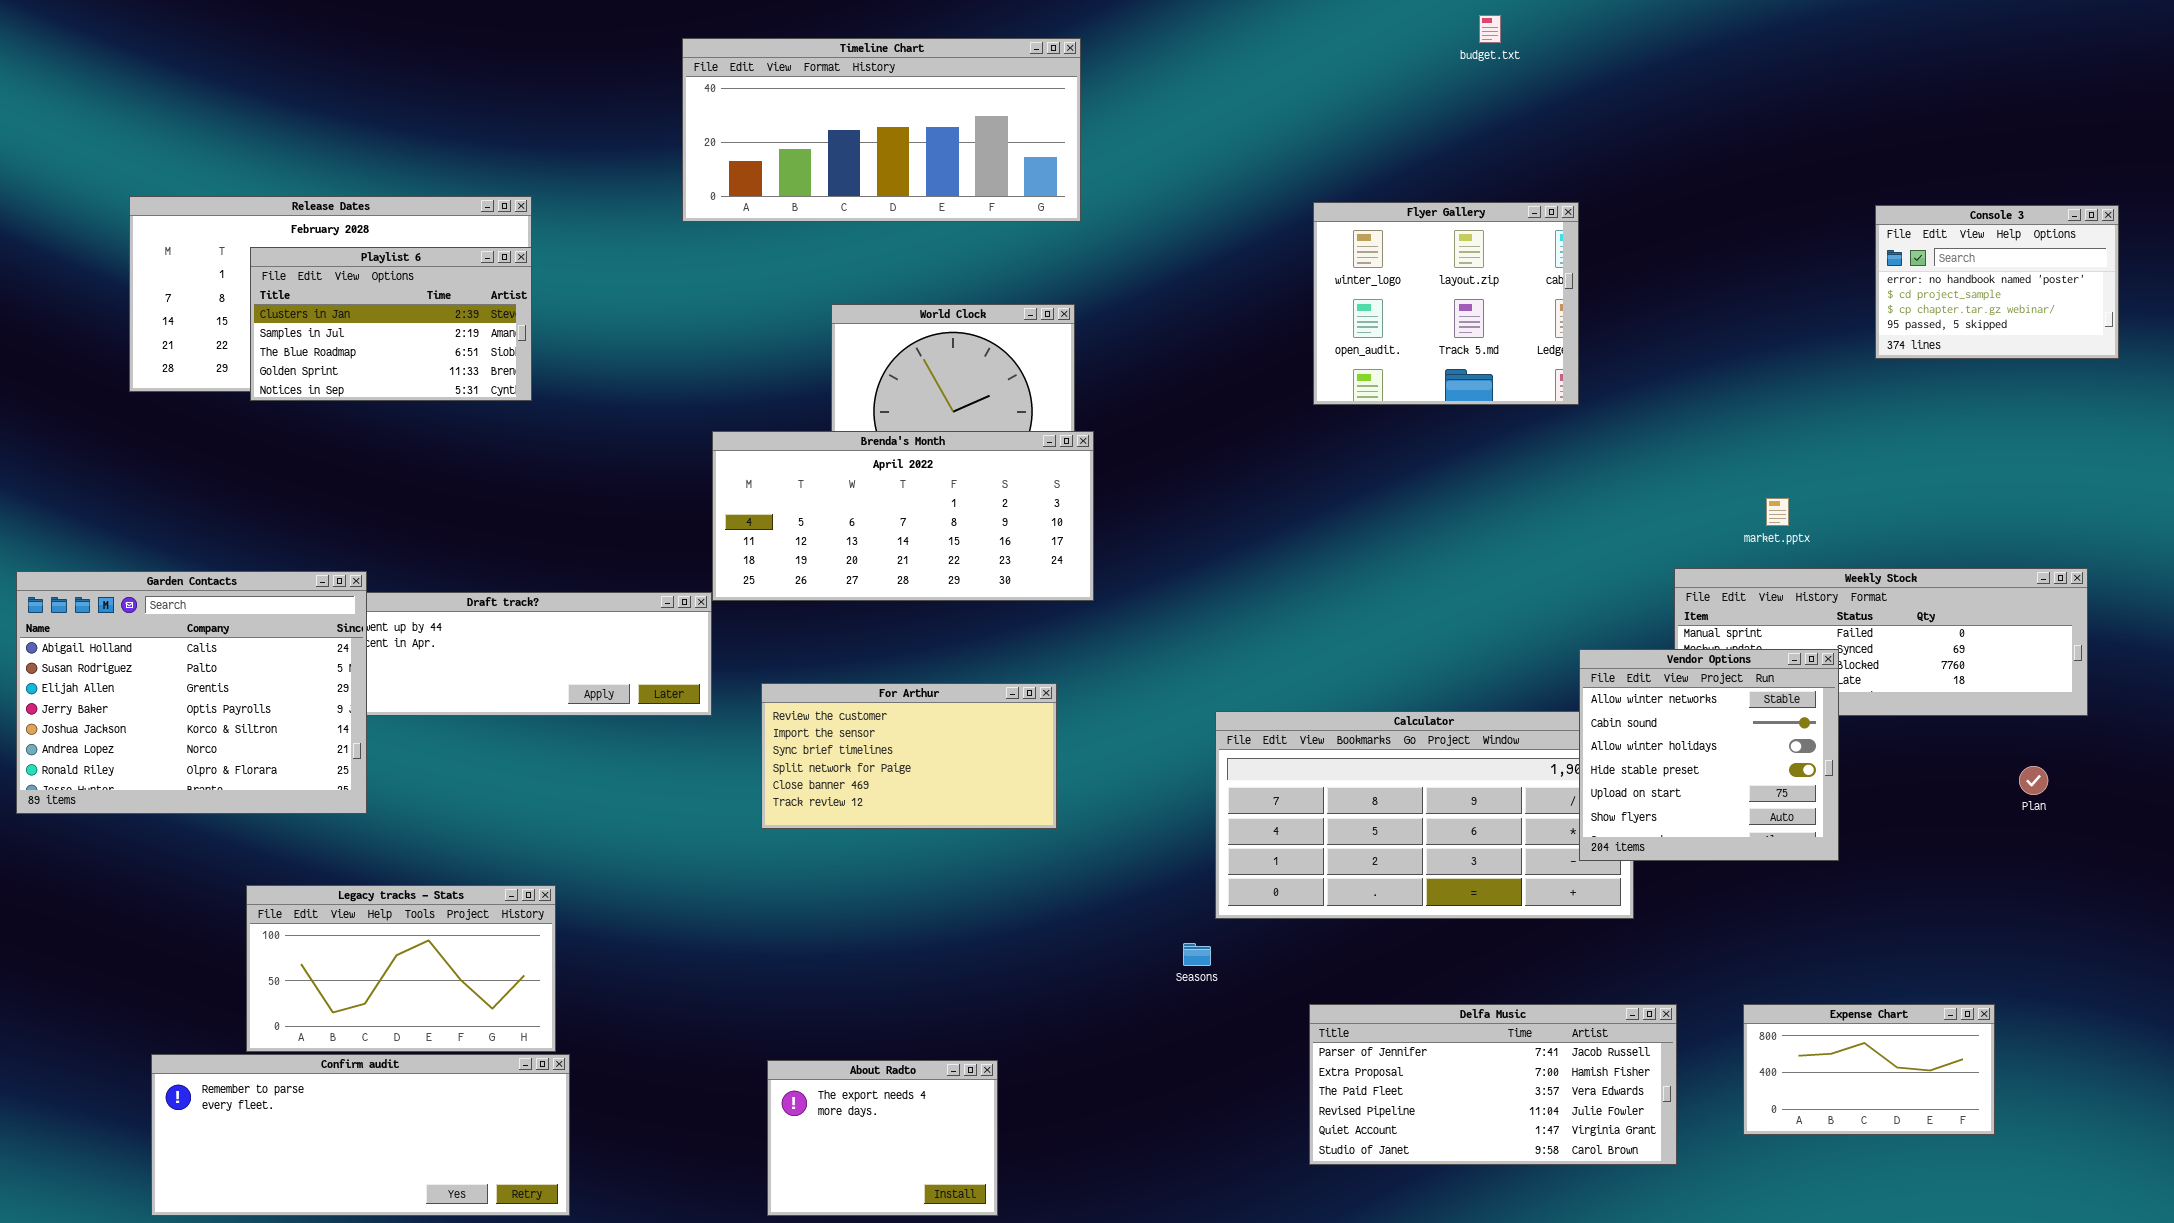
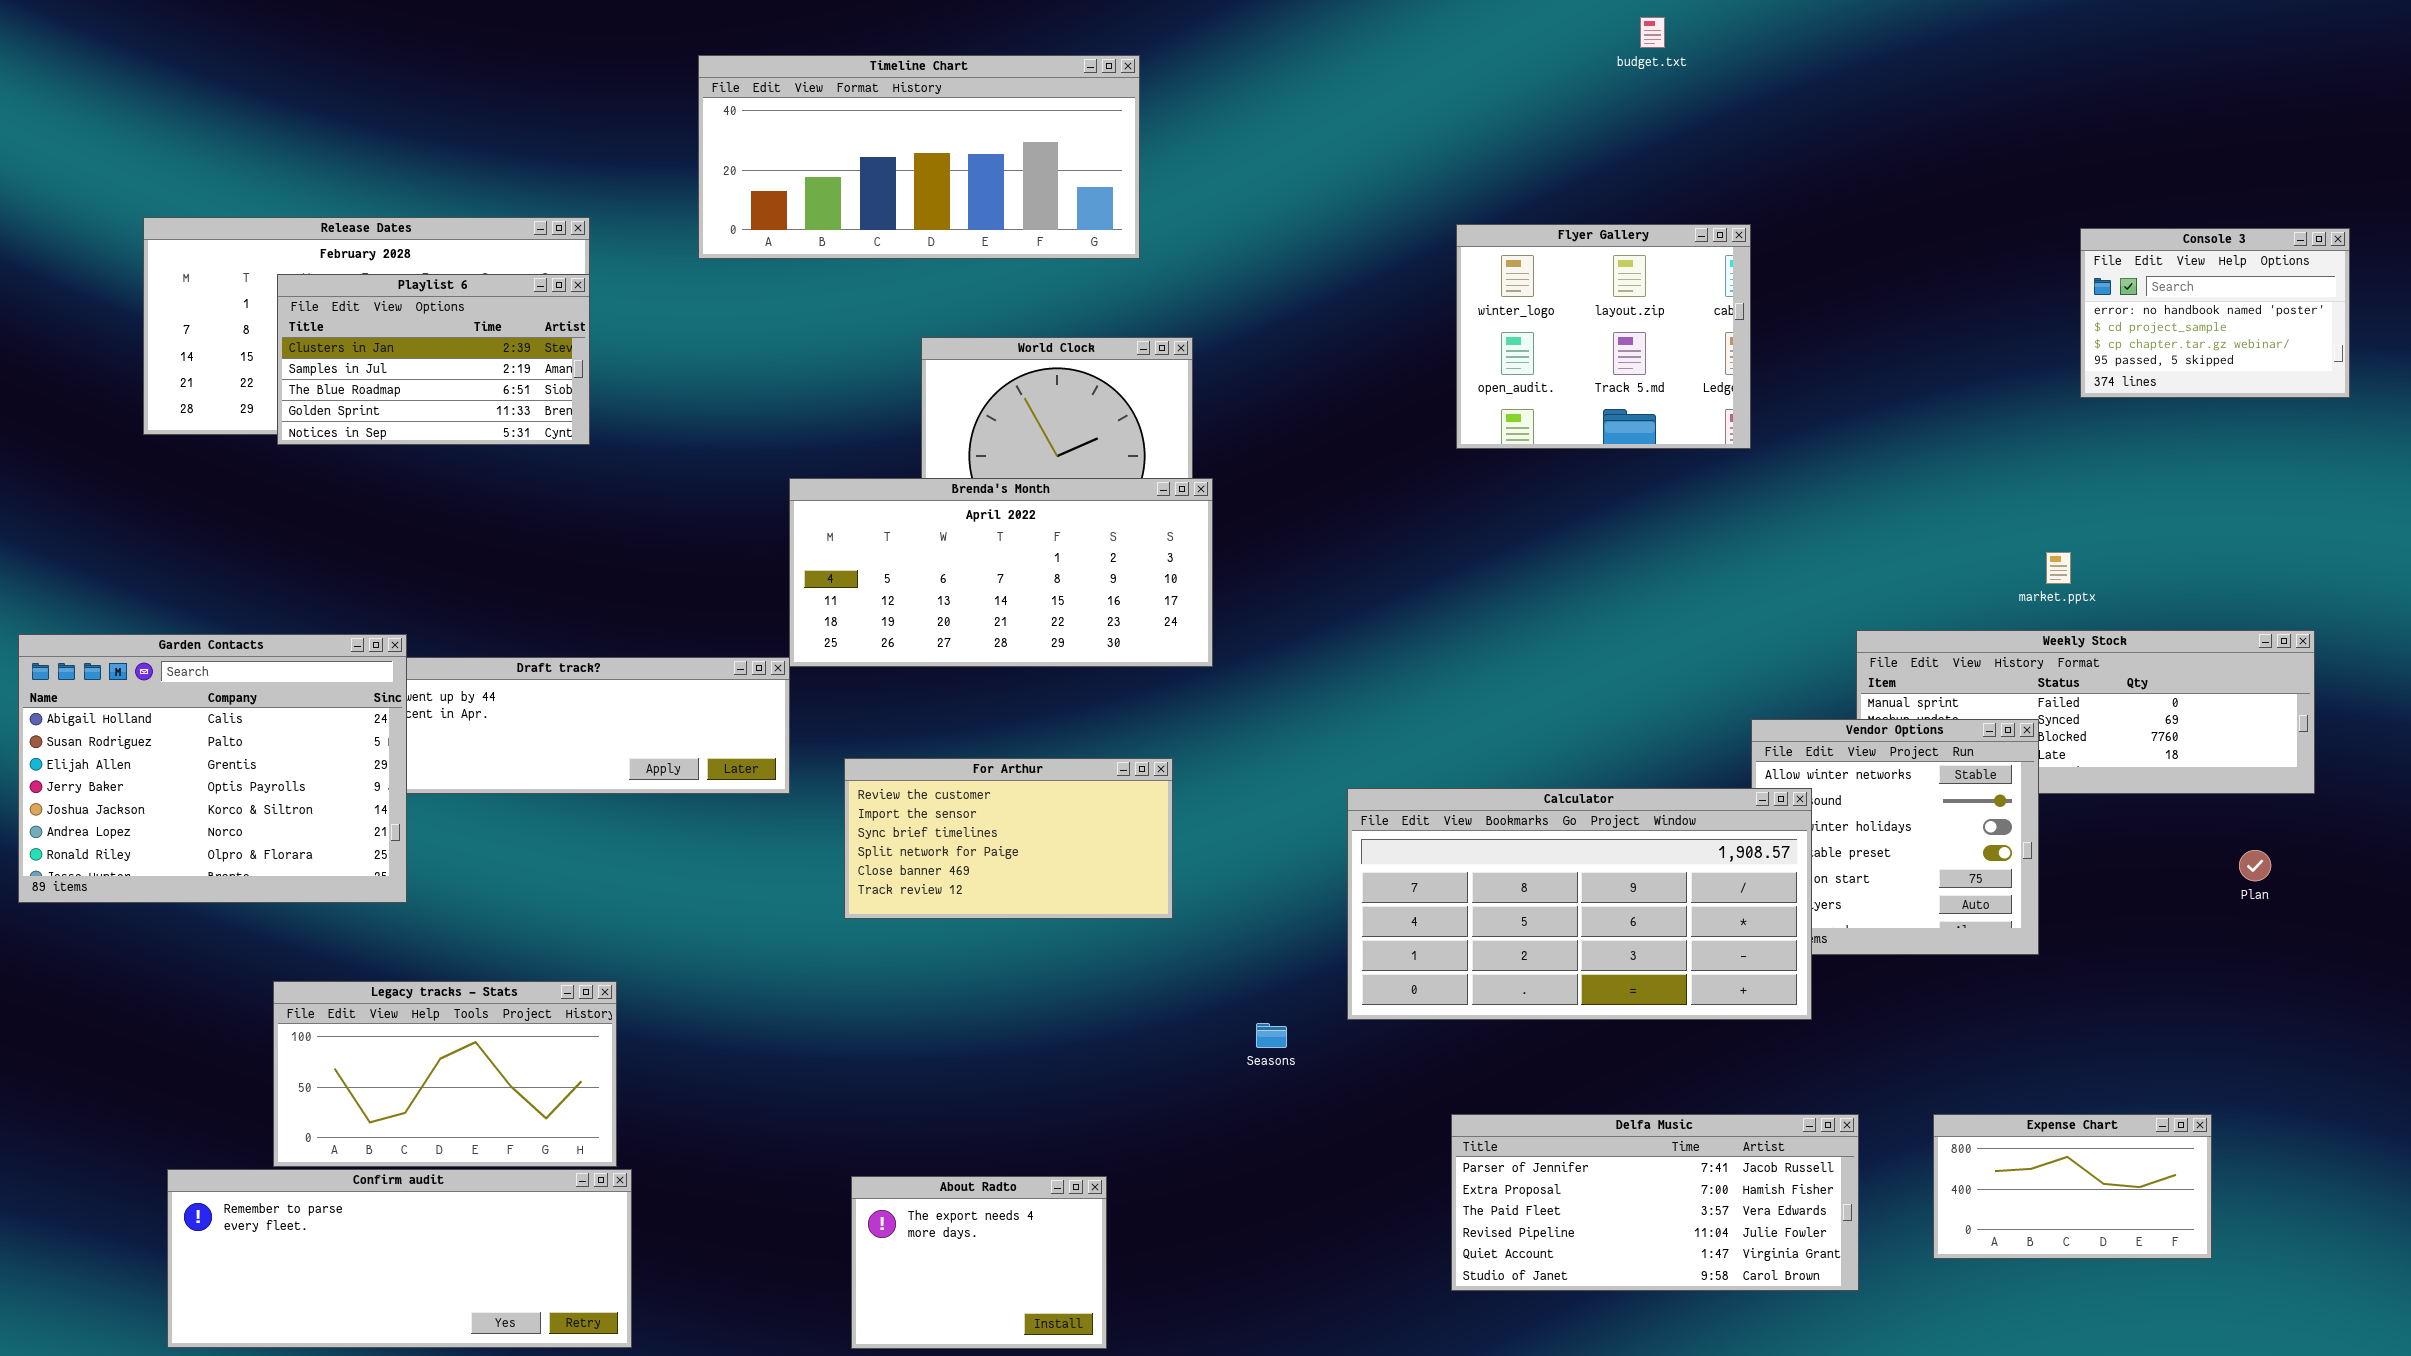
Timeline Chart: [682,38,1081,222] -> [698,55,1140,259], moved
market.pptx: [1766,498,1789,526] -> [2046,552,2071,584], moved
Calculator: [1215,711,1634,919] -> [1347,788,1812,1020], raised
Seasons: [1183,943,1211,966] -> [1256,1023,1287,1048], moved

